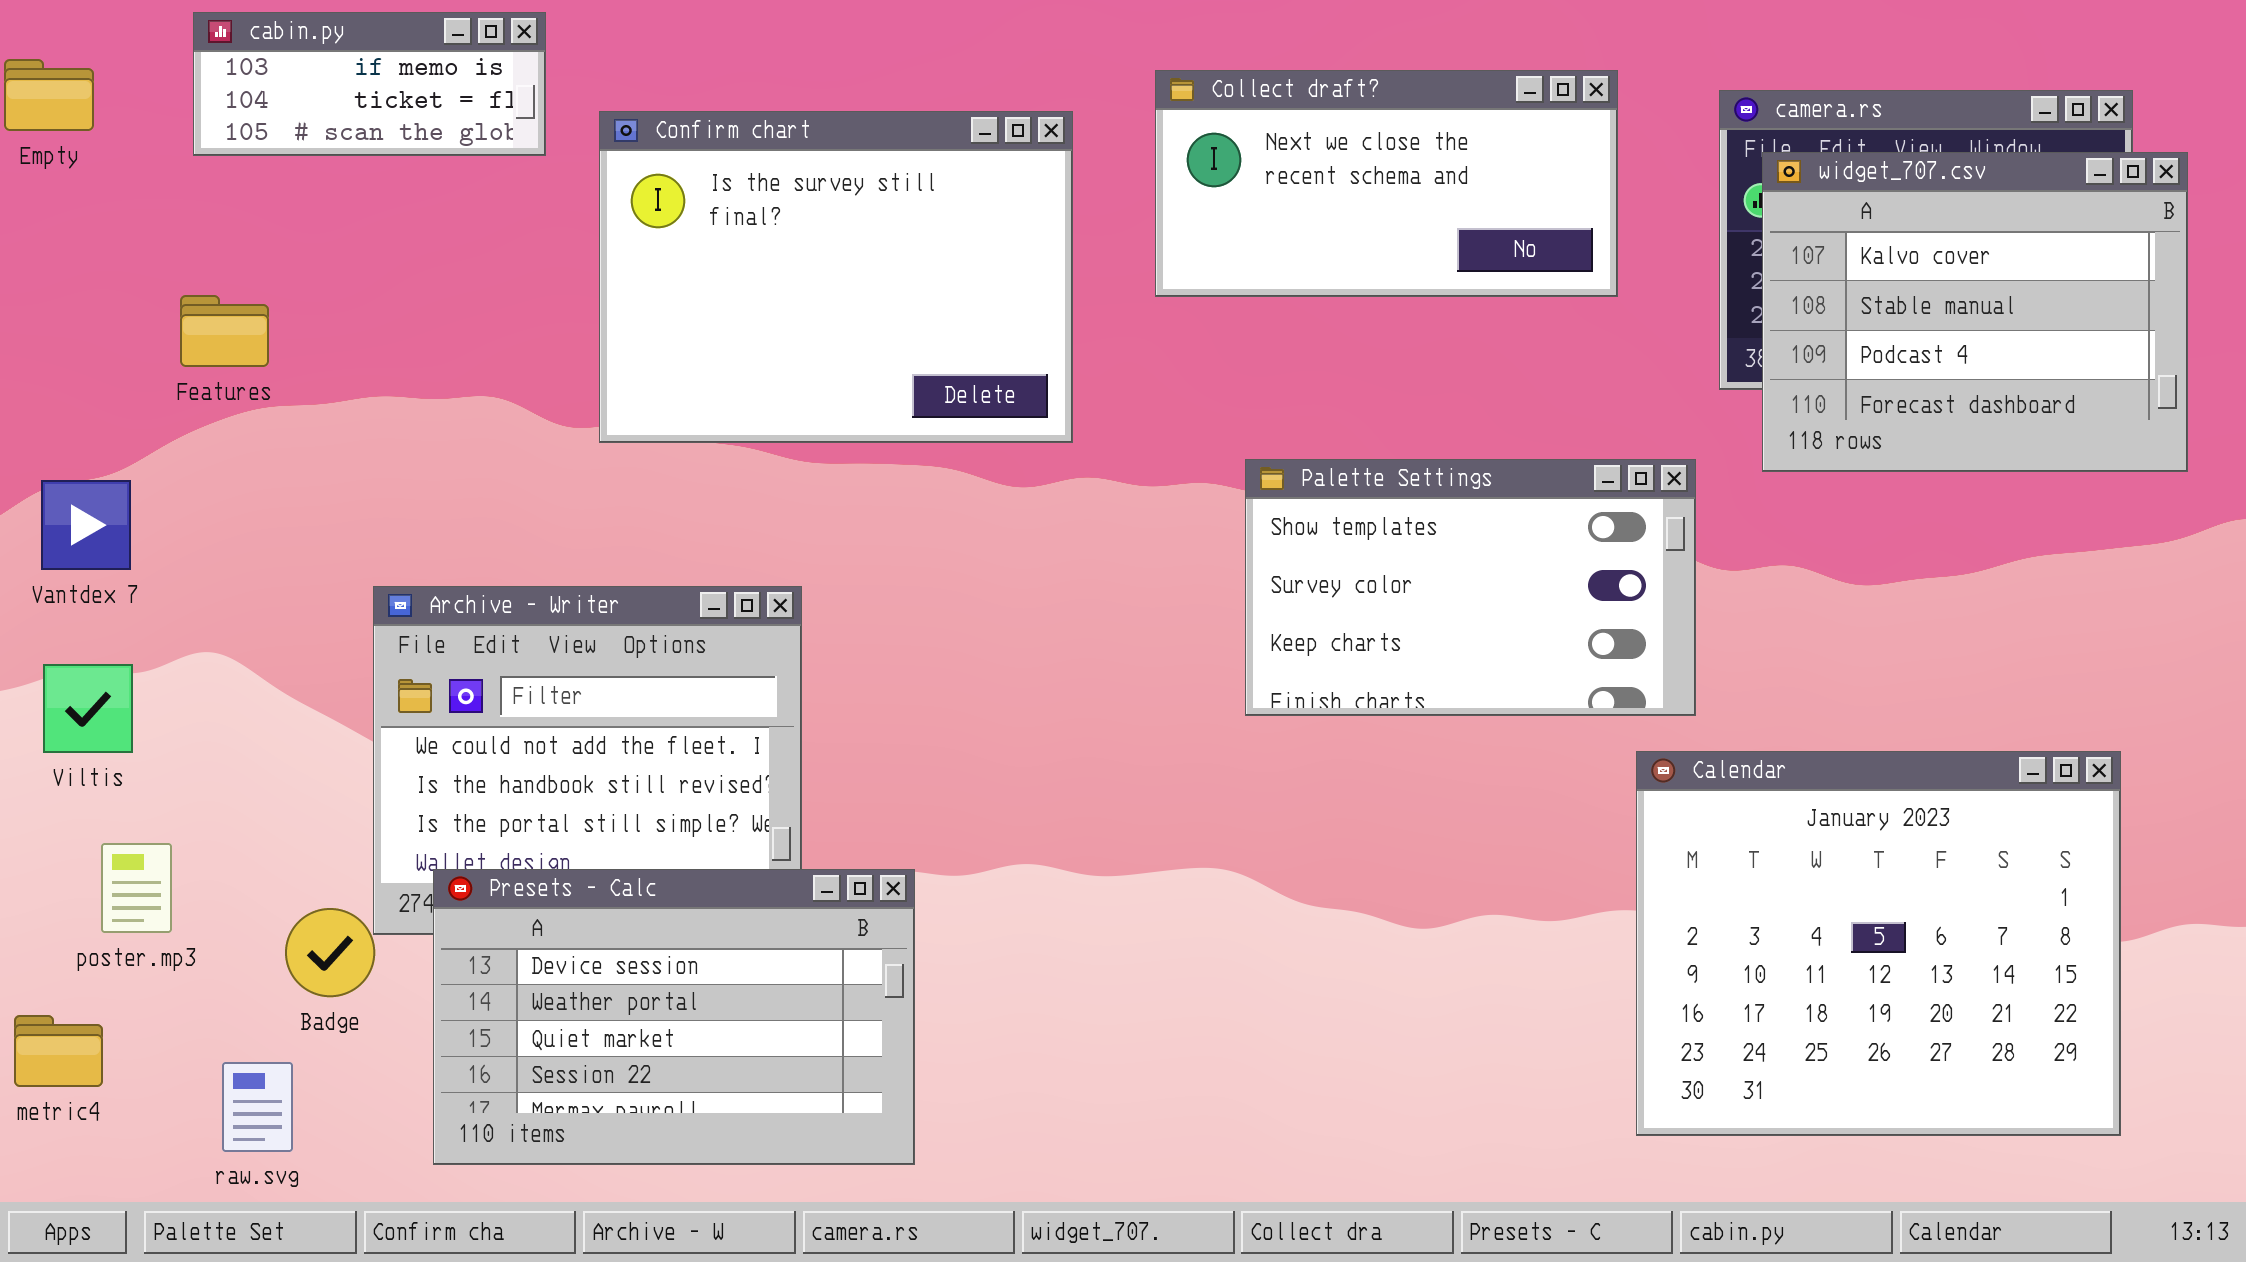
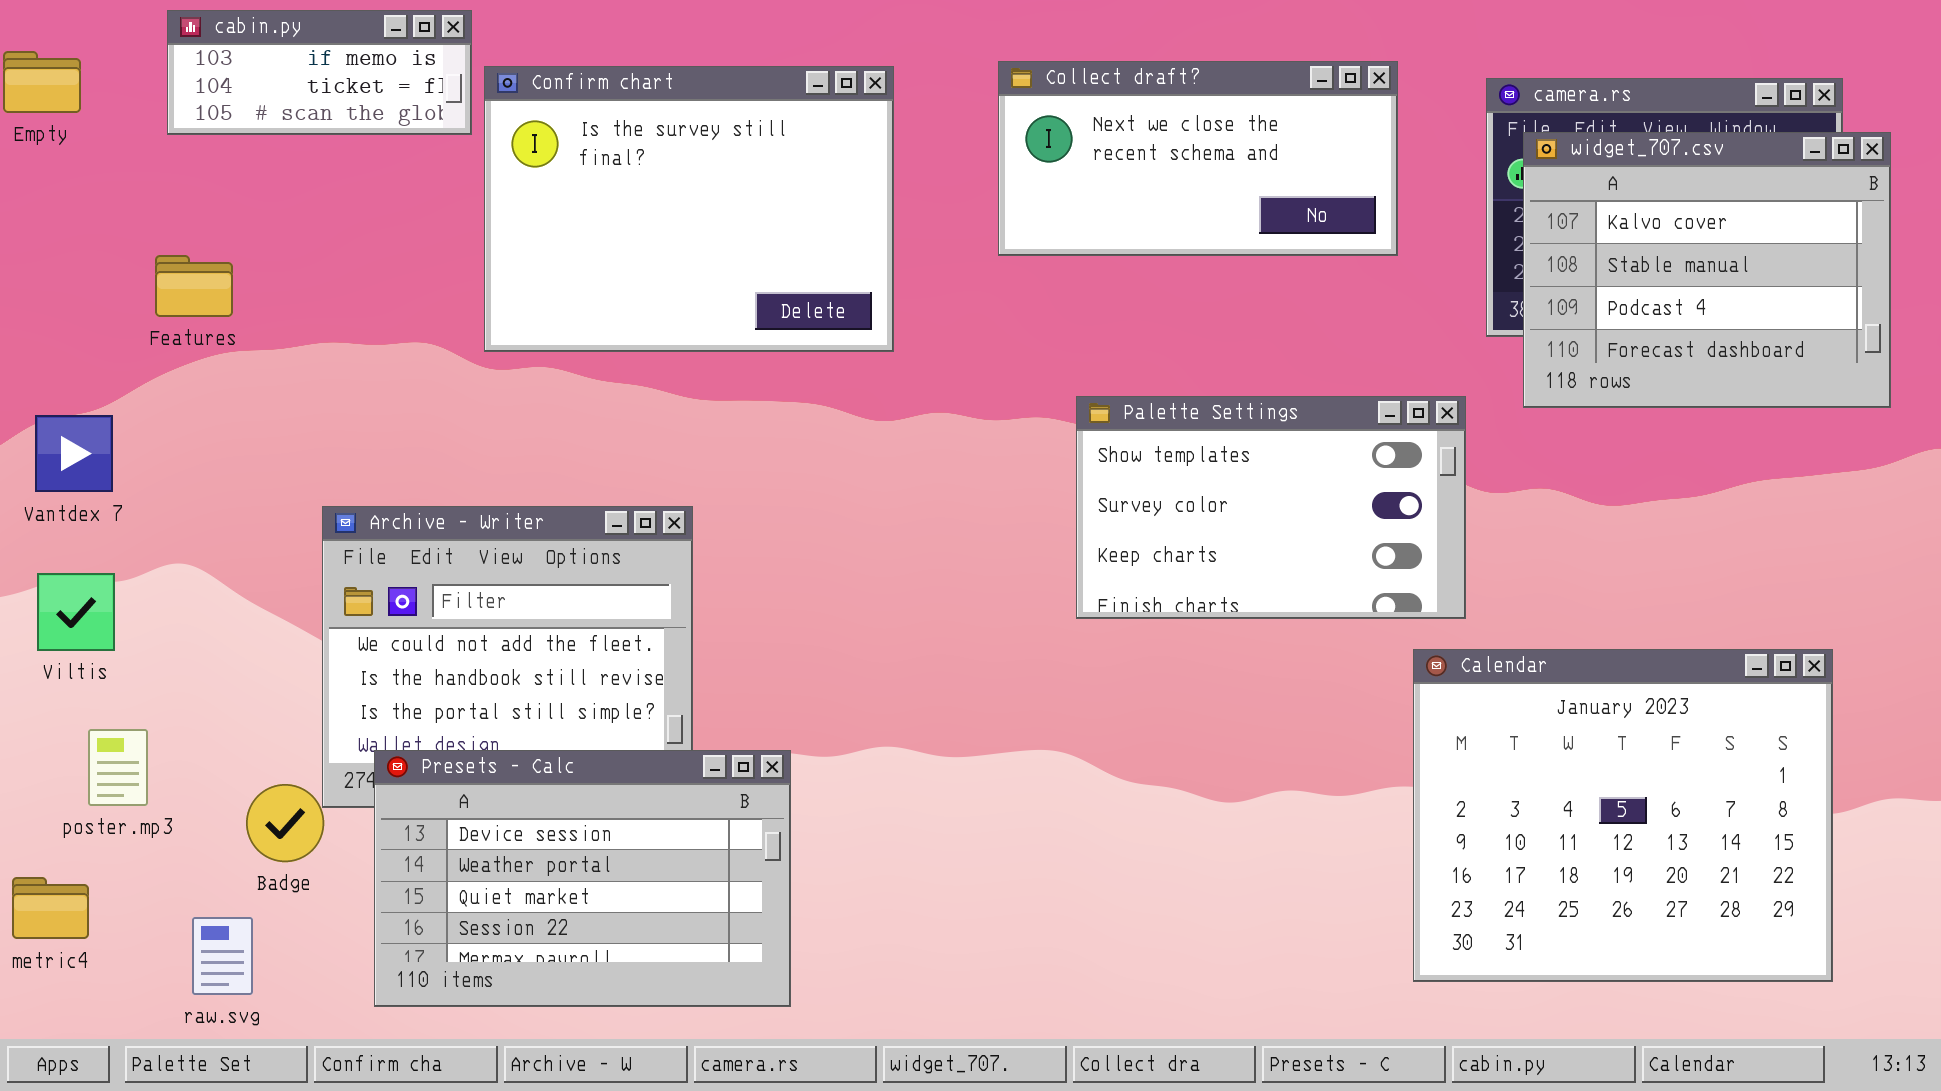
Confirm chart: [599,111,1073,443] -> [484,66,894,352], moved

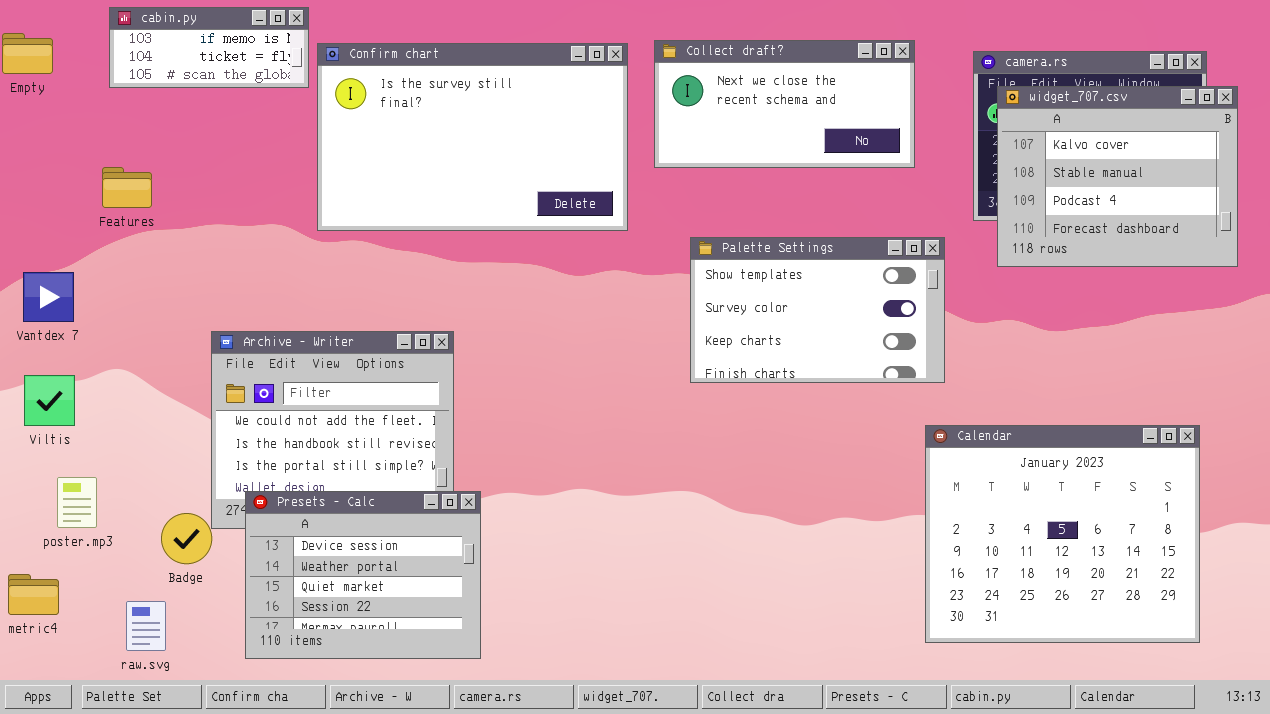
Confirm chart: [484,66,894,352] -> [317,43,628,231], resized
Palette Settings: [1076,396,1466,619] -> [690,237,945,383], moved
Presets - Calc: [374,750,791,1007] -> [245,491,481,659], resized

